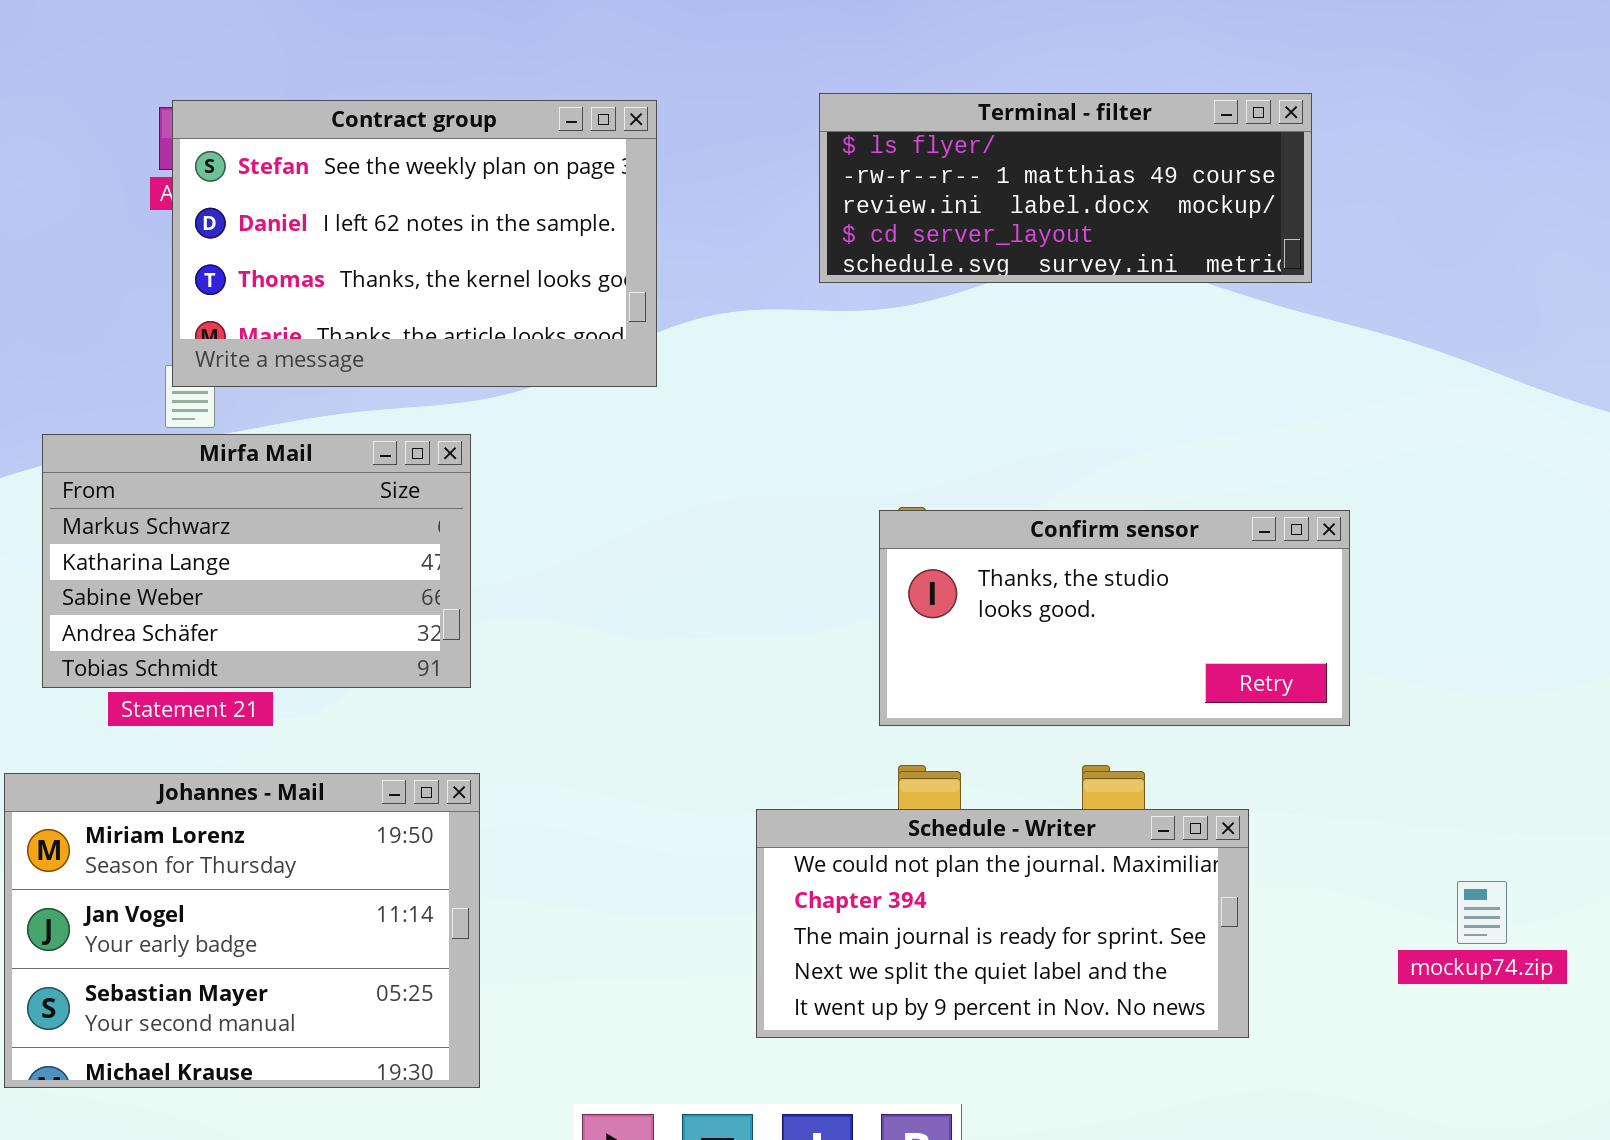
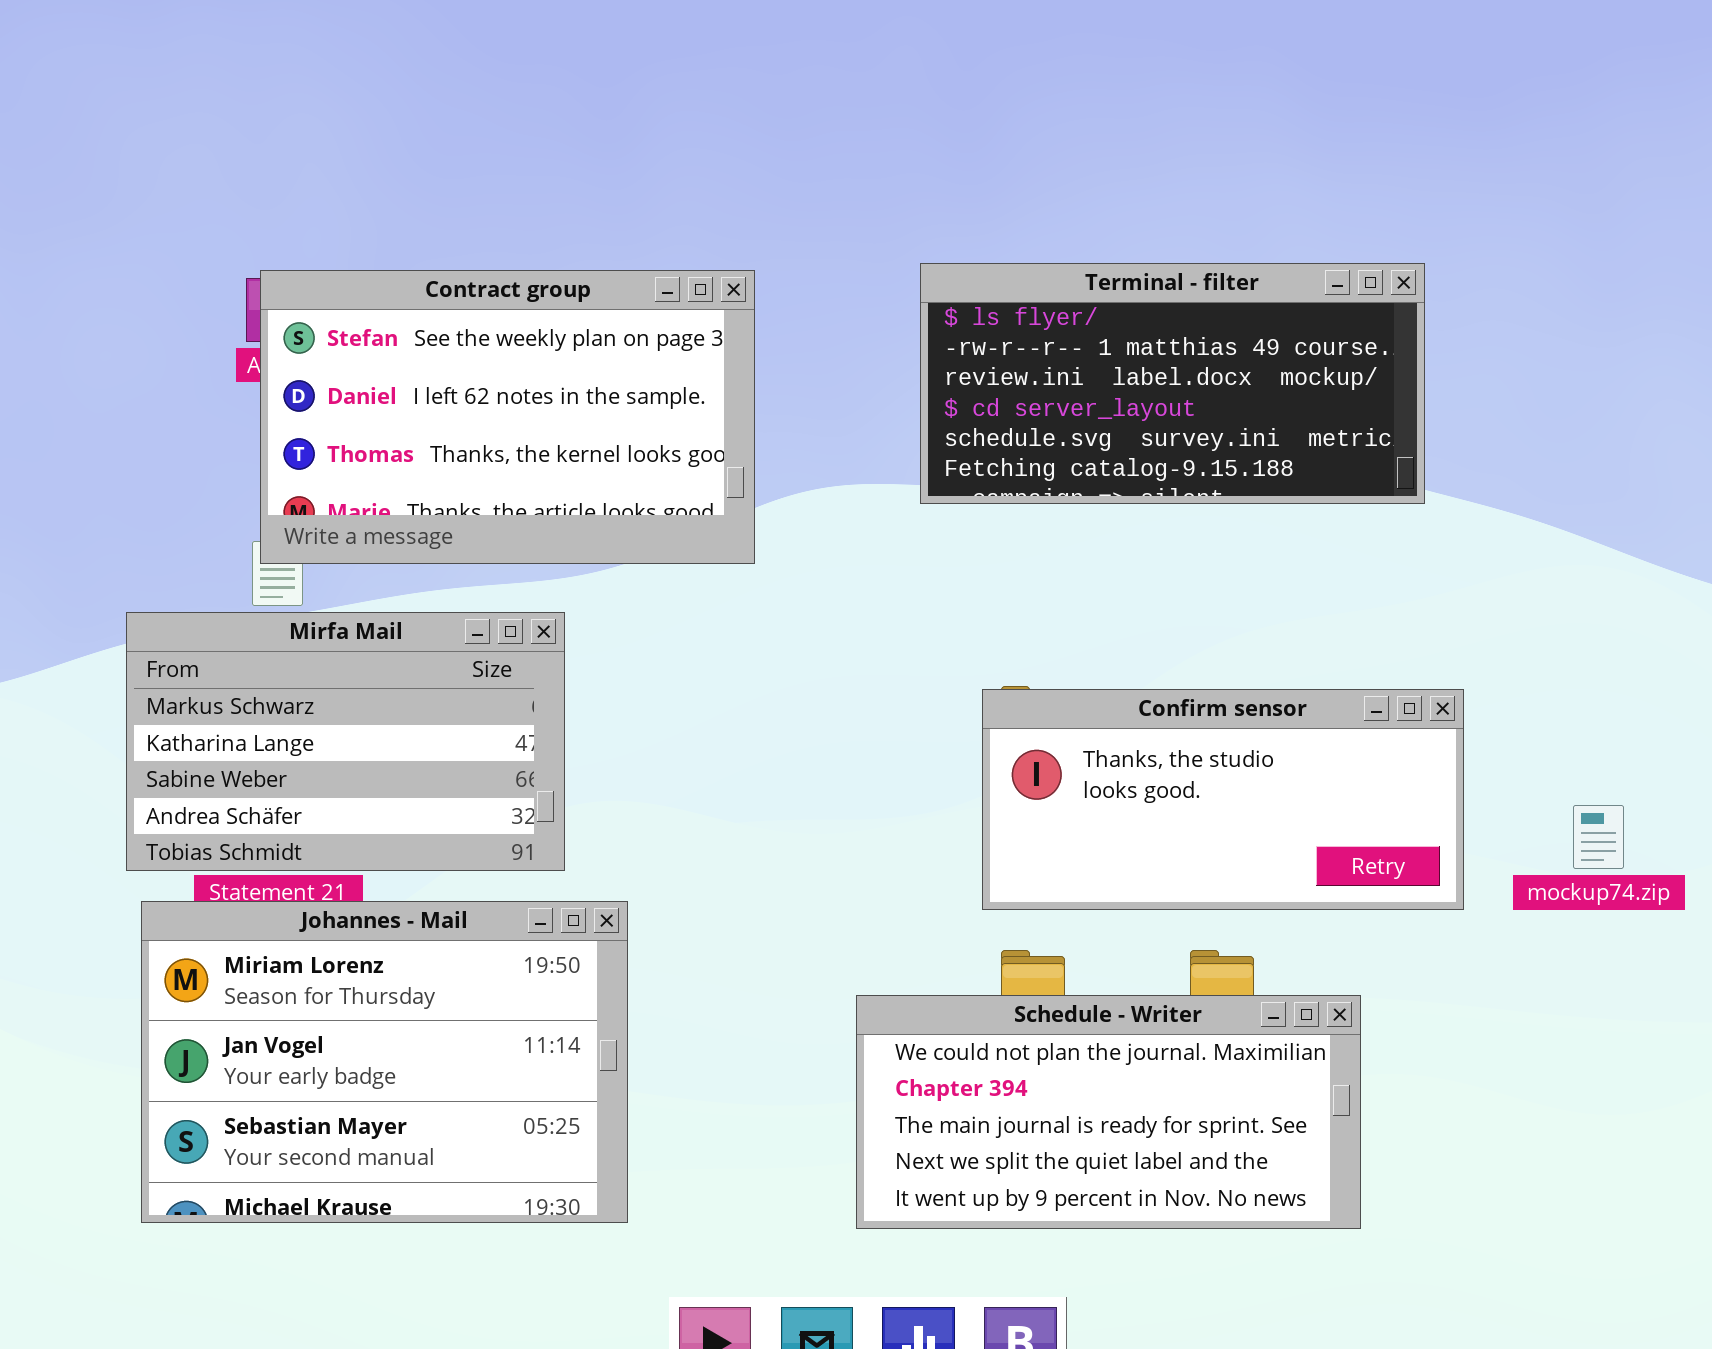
Terminal - filter: [819,93,1312,283] -> [920,263,1425,504], resized
Johannes - Mail: [4,773,480,1088] -> [141,901,628,1223], moved
mockup74.zip: [1457,881,1507,944] -> [1573,805,1624,869], moved

